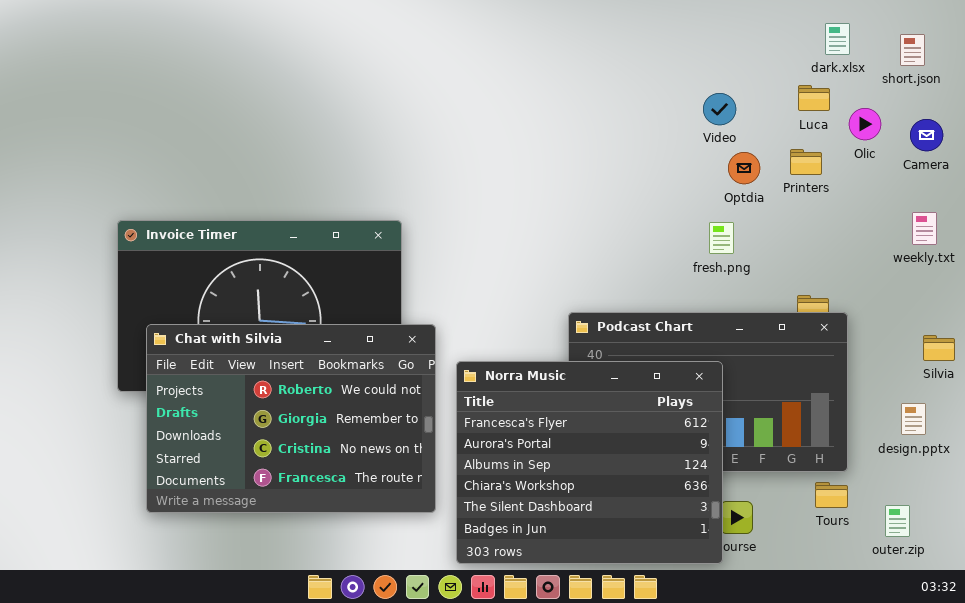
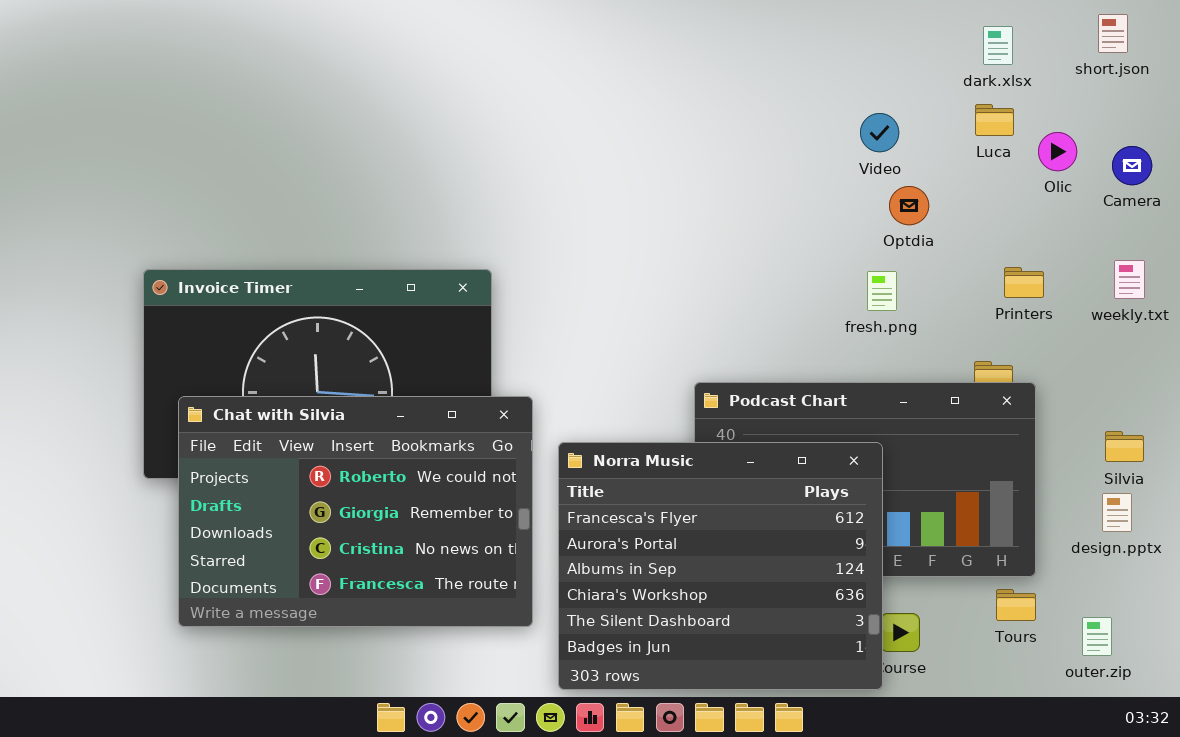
dark.xlsx: [825,23,850,55] -> [983,26,1013,65], moved
short.json: [900,34,925,66] -> [1098,14,1128,53], moved
Printers: [790,149,822,175] -> [1004,267,1044,298], moved
Silvia: [923,335,955,361] -> [1105,431,1144,462], moved

